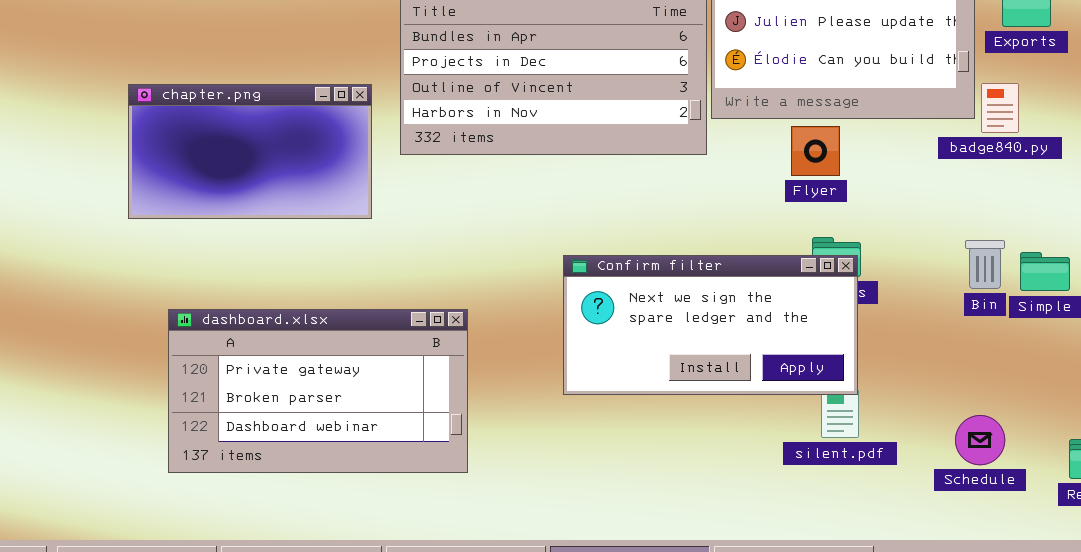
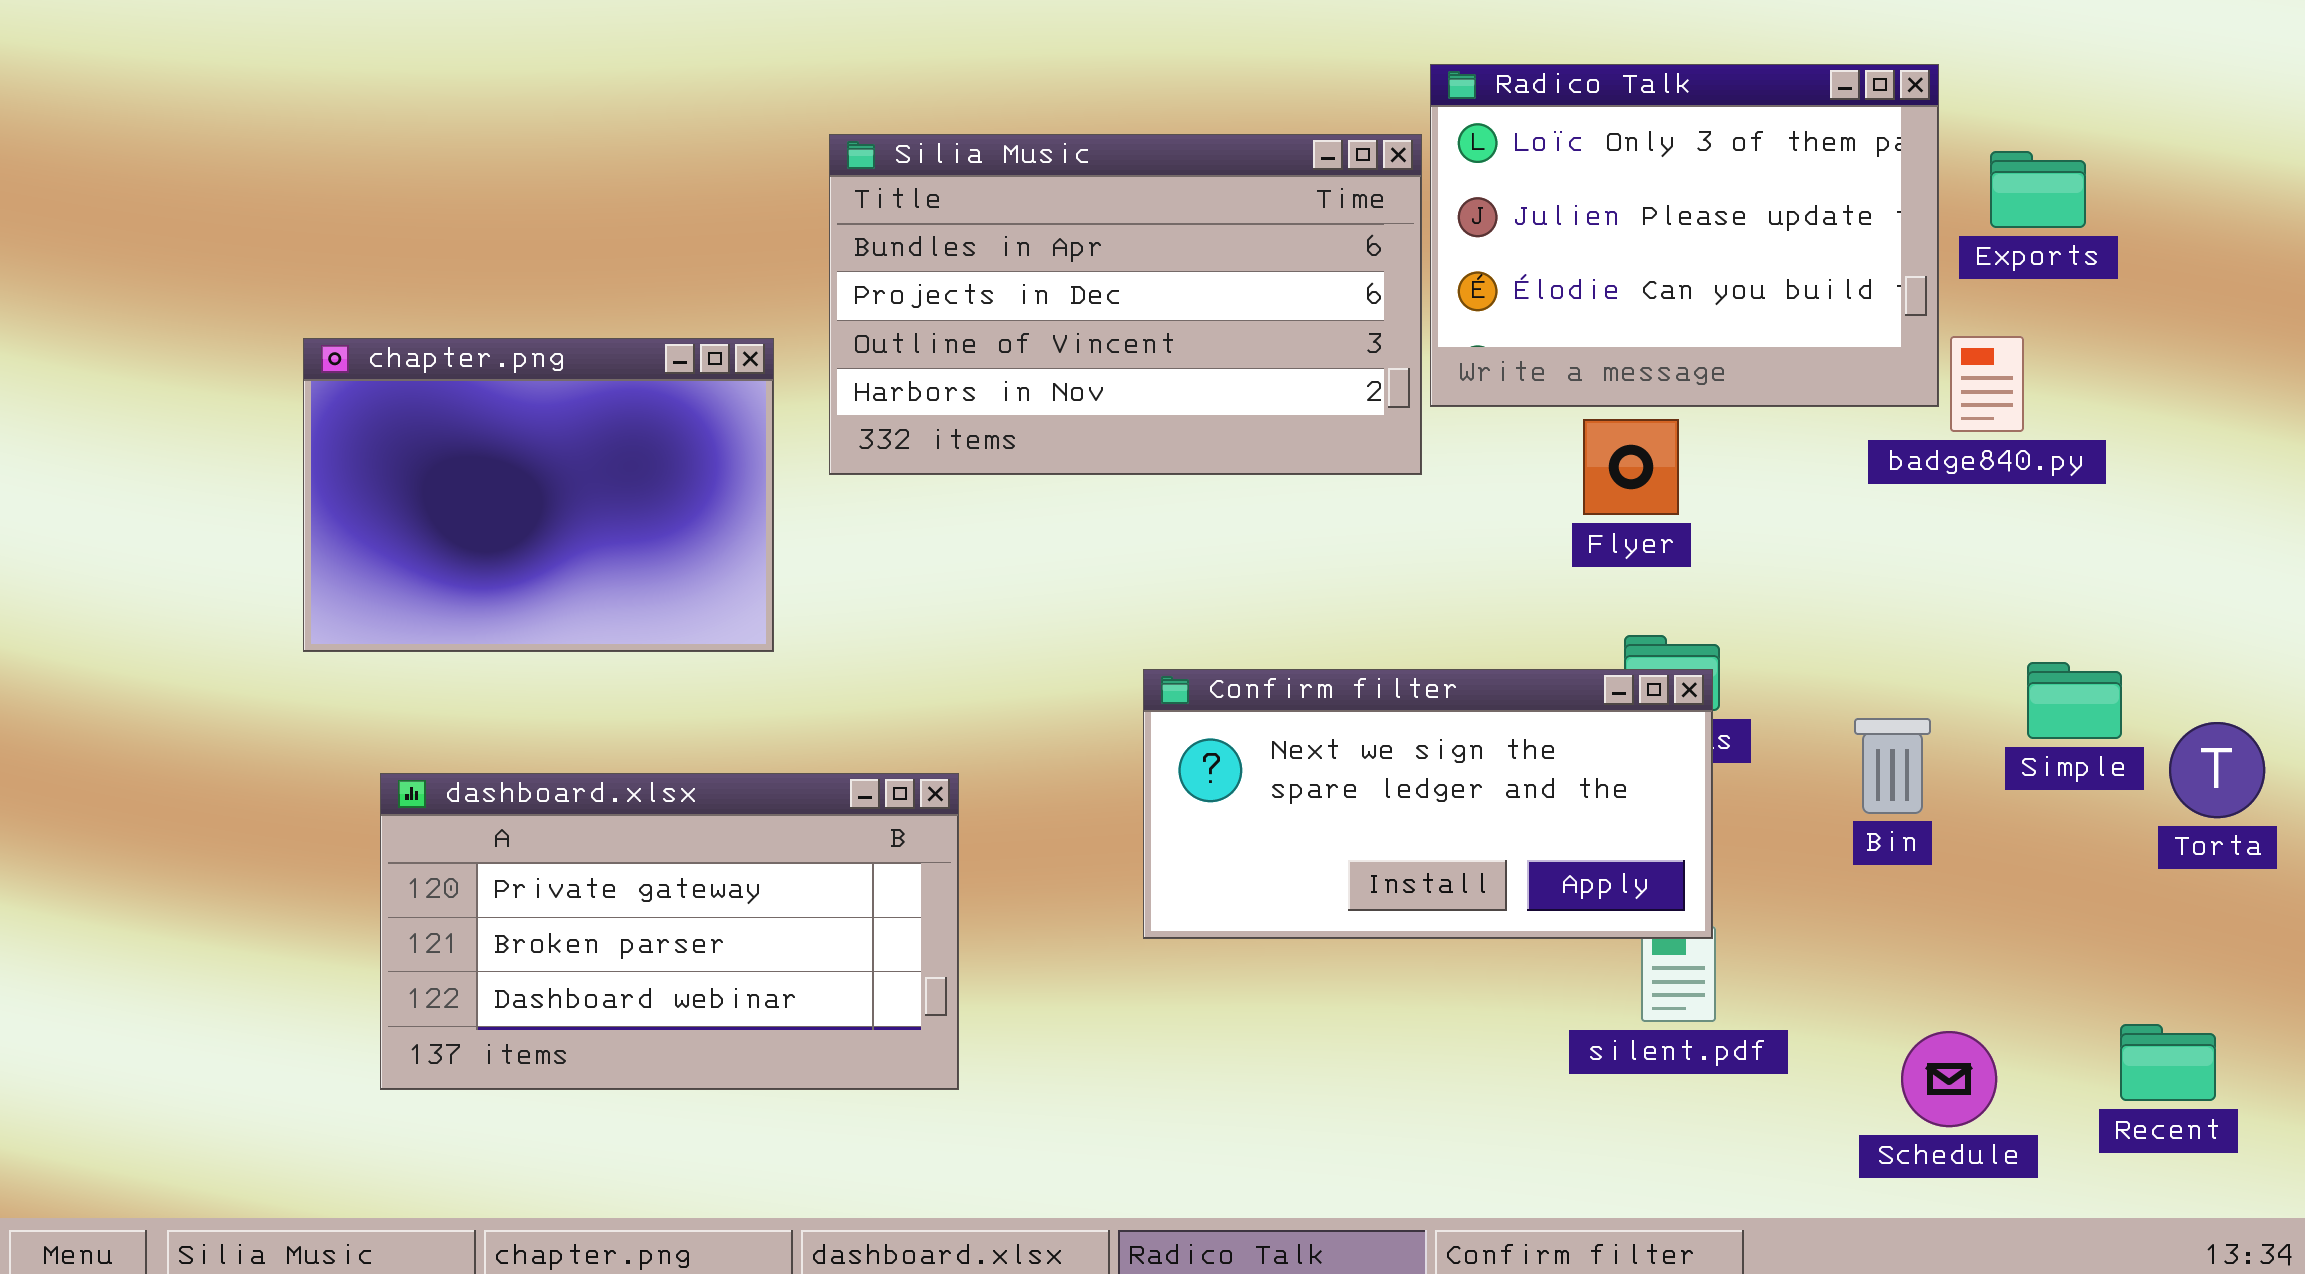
chapter.png: [128,84,372,219] -> [303,338,774,652], resized
Bin: [965,240,1005,289] -> [1854,718,1931,814], moved
Schedule: [955,415,1005,465] -> [1901,1031,1997,1127], moved

